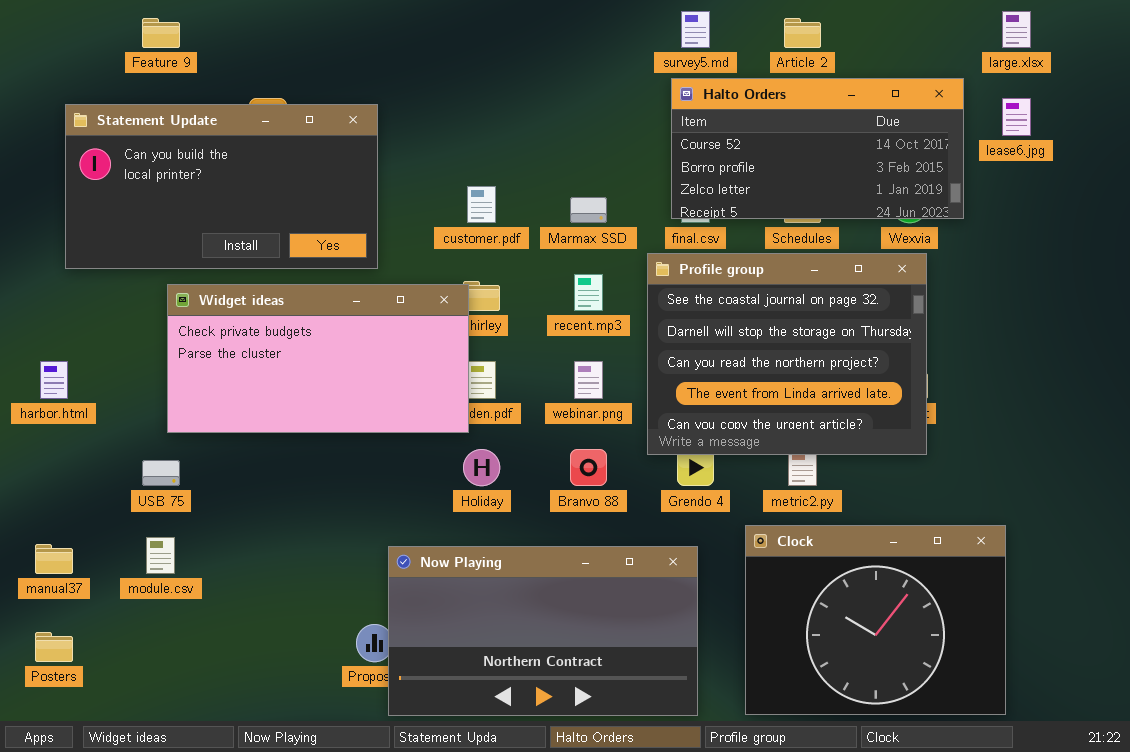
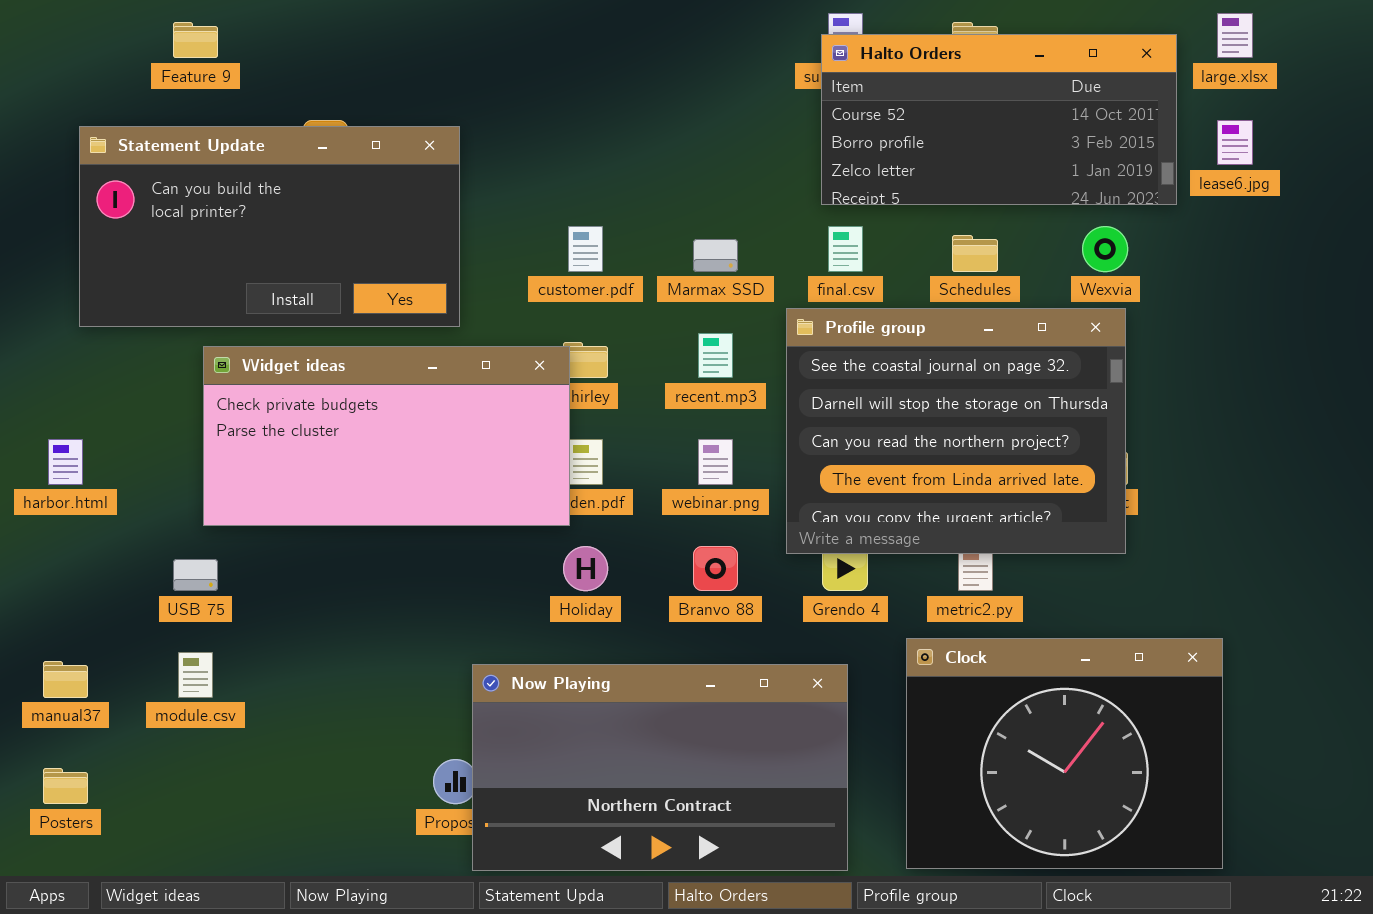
Halto Orders: [671,78,964,219] -> [821,34,1177,205], moved

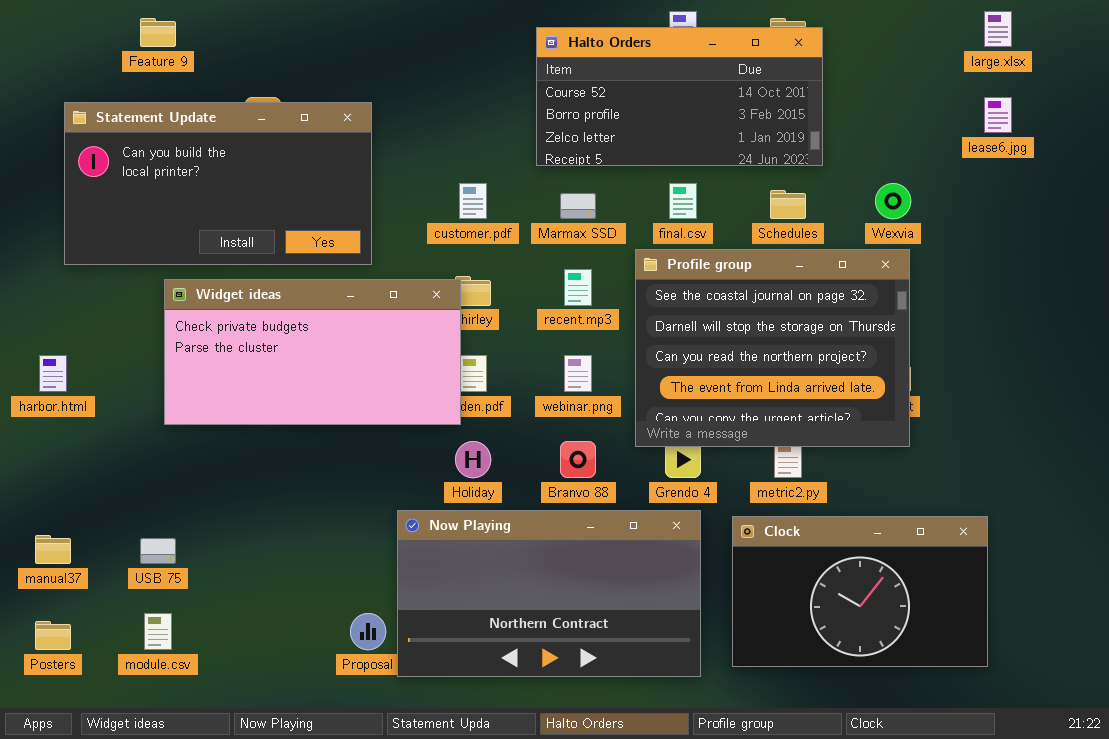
Halto Orders: [821,34,1177,205] -> [536,27,823,166], moved
USB 75: [173,559,218,591] -> [140,538,176,564], moved
Clock: [906,638,1223,869] -> [732,516,988,667], resized
module.csv: [178,652,213,698] -> [144,613,172,650], moved
Now Playing: [472,664,848,871] -> [397,510,701,677], moved

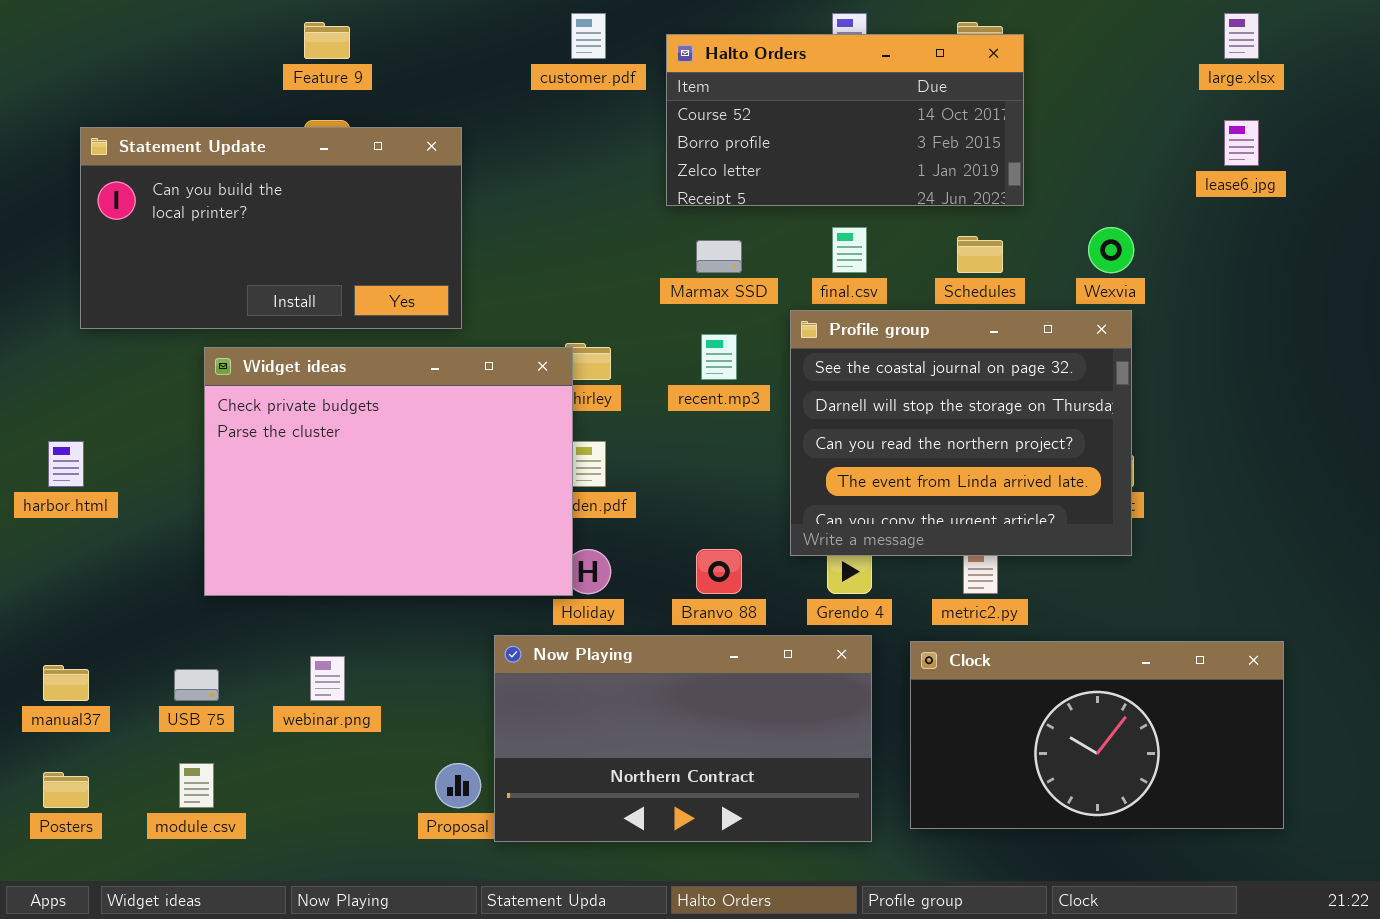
Feature 9: [140,18,176,47] -> [304,22,350,59], moved
customer.pdf: [459,183,487,219] -> [571,13,606,59], moved
Widget ideas: [164,279,461,425] -> [204,347,573,596], resized
webinar.png: [564,355,592,392] -> [310,656,345,701], moved
Clock: [732,516,988,667] -> [910,641,1284,829], resized

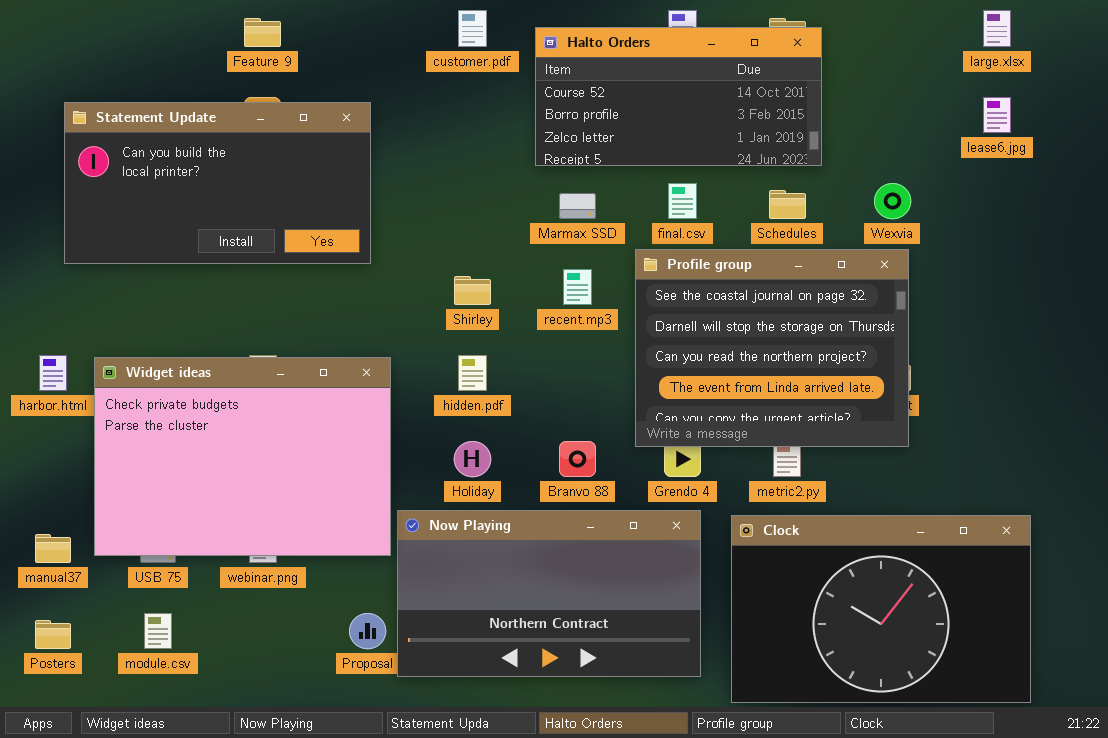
Widget ideas: [204,347,573,596] -> [94,357,391,556], moved
Clock: [910,641,1284,829] -> [731,515,1031,703], resized

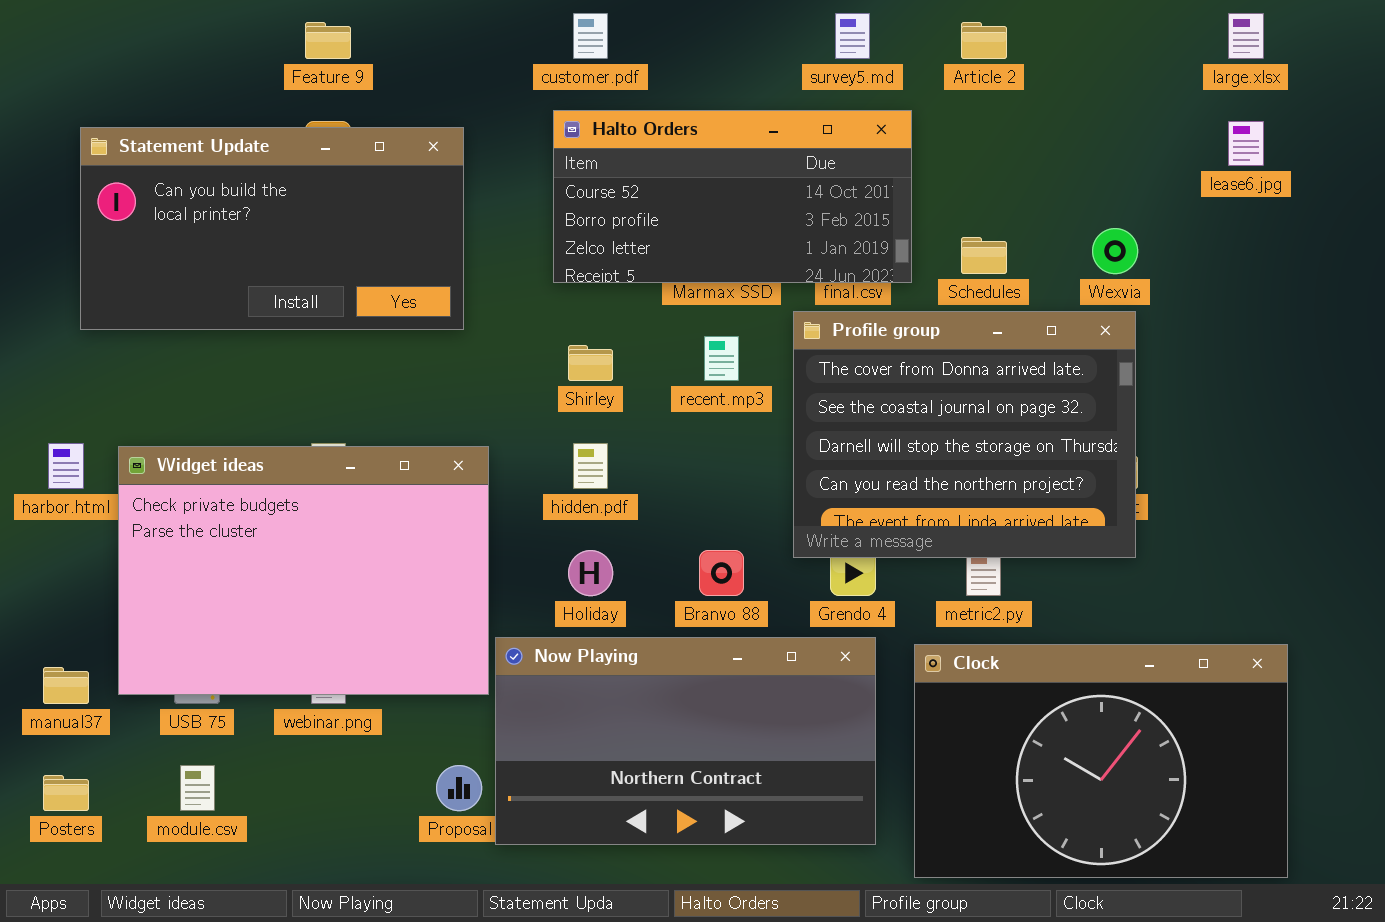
Halto Orders: [535,27,822,166] -> [553,110,912,283], moved
Profile group: [635,249,909,447] -> [793,311,1136,558], scrolled up 1 row

